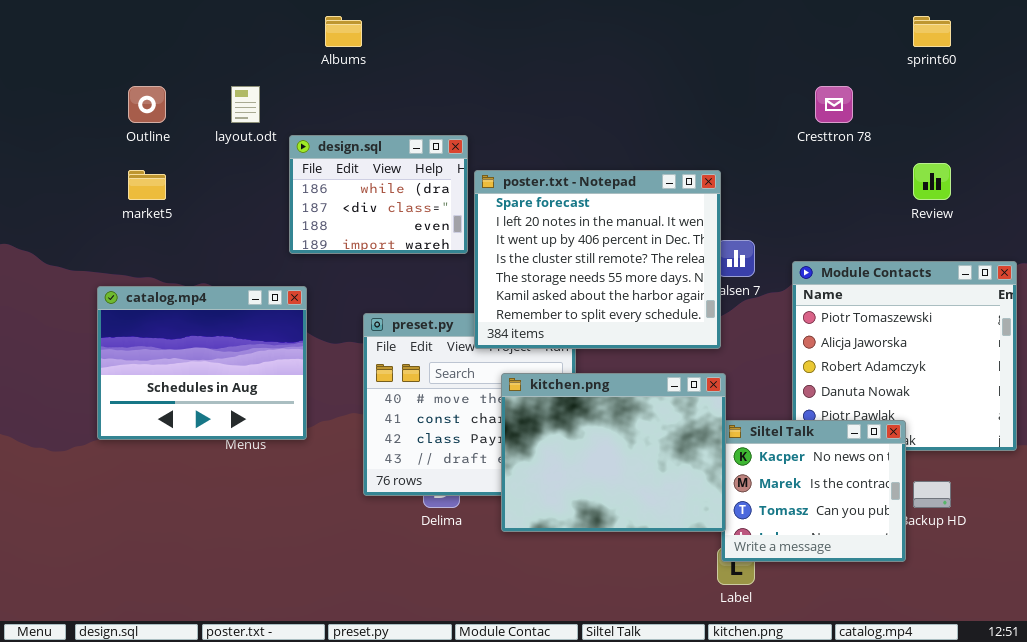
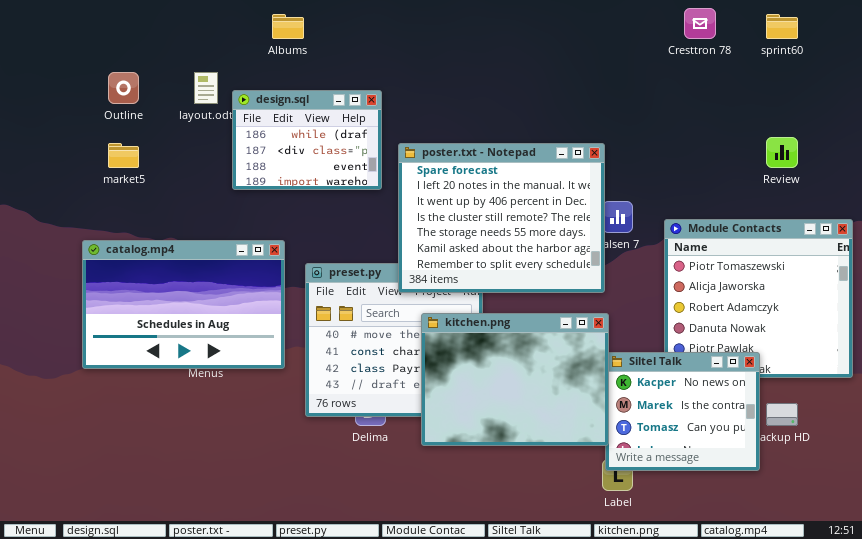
Cresttron 78: [815,86,853,123] -> [684,8,716,39], moved
design.sql: [289,135,468,254] -> [232,90,382,190], moved
catalog.mp4: [97,286,307,440] -> [82,240,285,369], resized

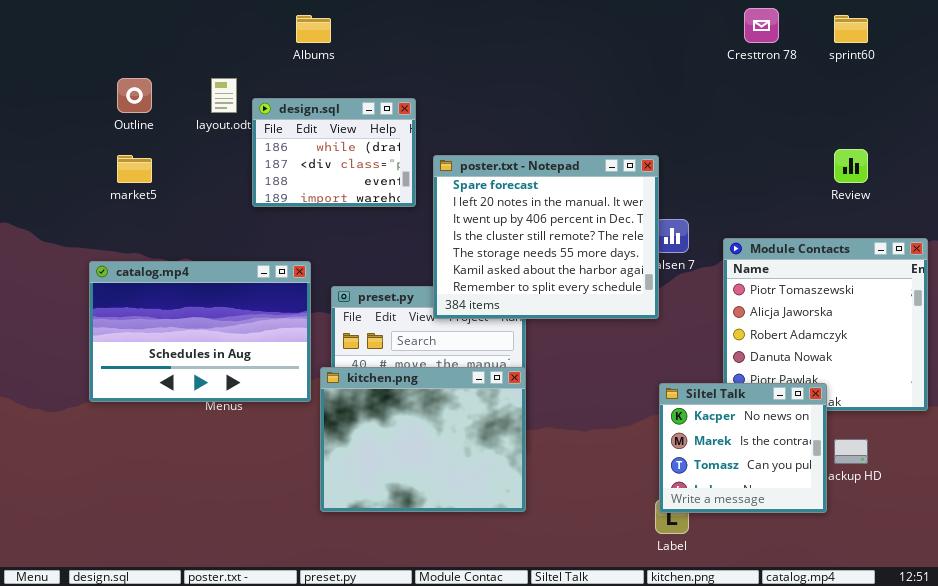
kitchen.png: [421,313,609,446] -> [320,367,526,512], moved

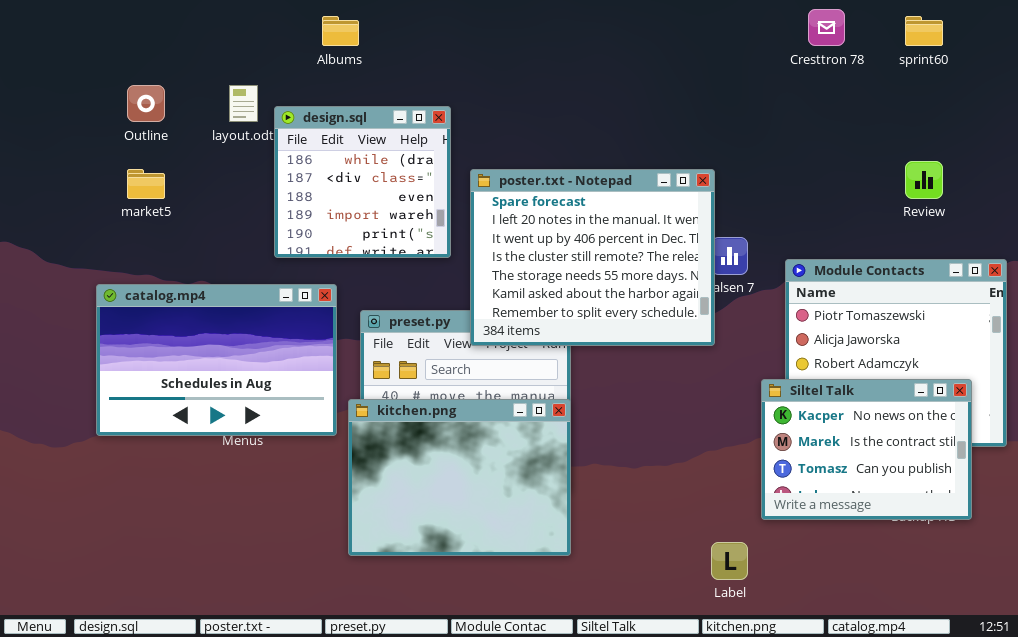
design.sql: [252,98,416,207] -> [274,106,451,258], resized
Siltel Talk: [659,383,827,513] -> [761,379,972,520], moved, resized

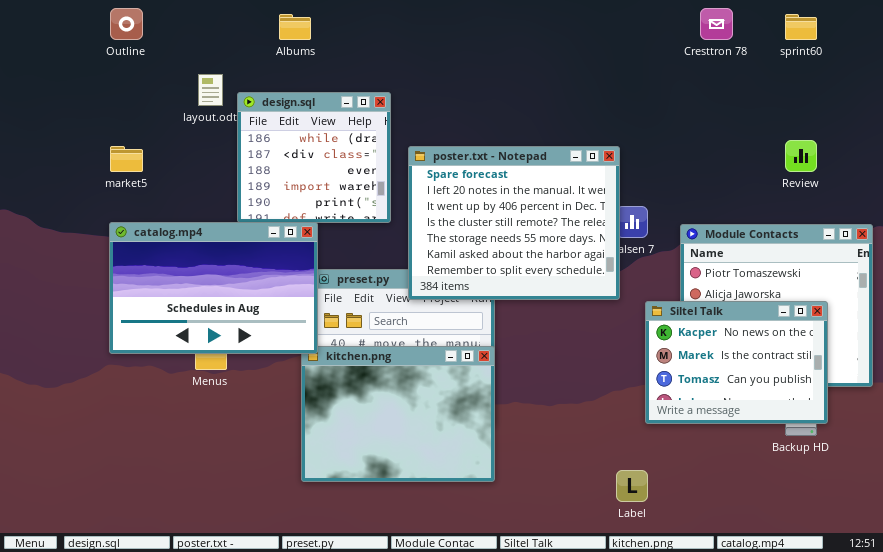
Outline: [127,85,165,122] -> [110,8,143,40], moved
catalog.mp4: [96,284,337,436] -> [109,222,318,354], moved
Siltel Talk: [761,379,972,520] -> [645,301,828,424], moved

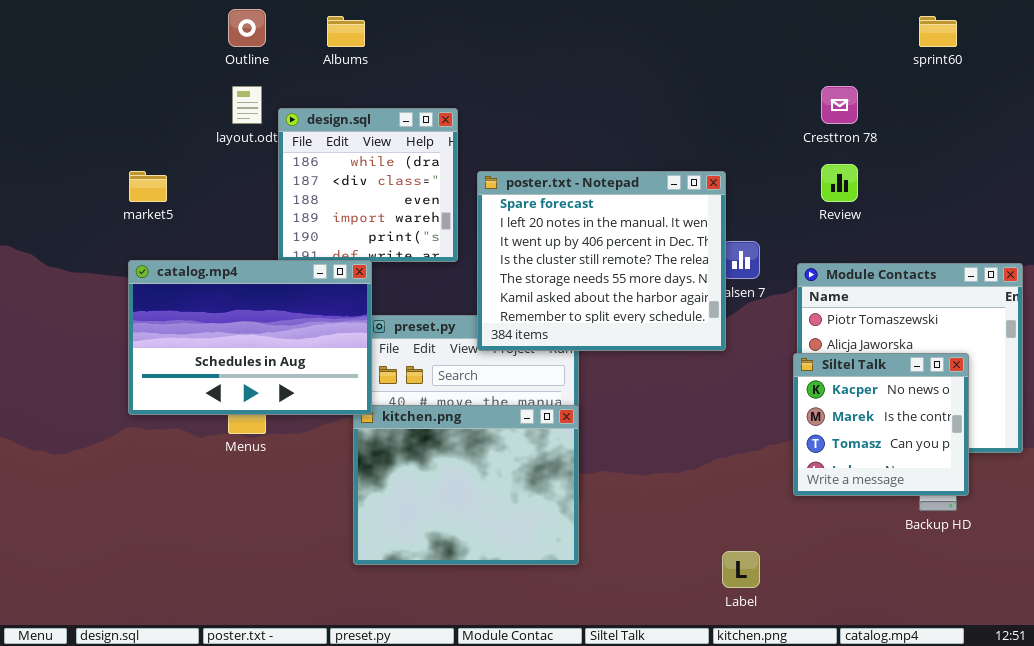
Outline: [110,8,143,40] -> [228,9,266,47], moved
Cresttron 78: [700,8,733,40] -> [821,86,858,124], moved
Review: [785,140,817,172] -> [821,164,858,202], moved
Siltel Talk: [645,301,828,424] -> [793,353,969,496], resized

